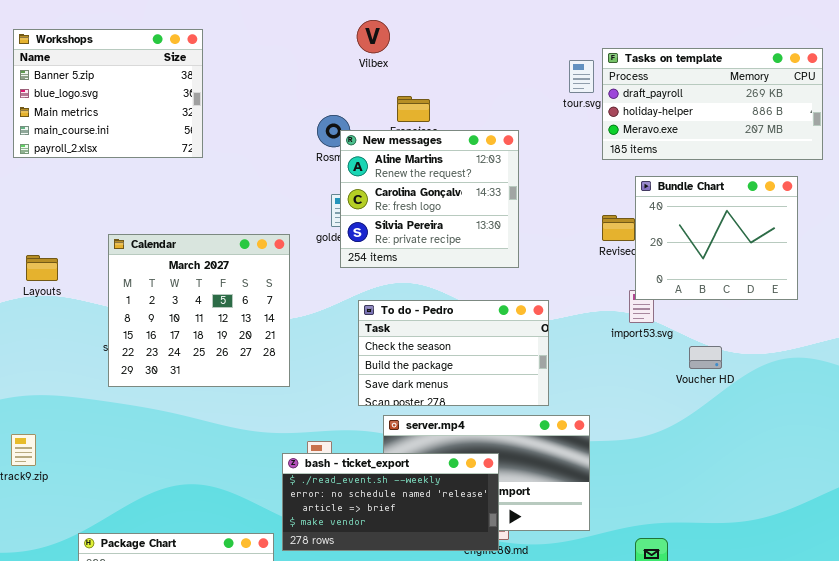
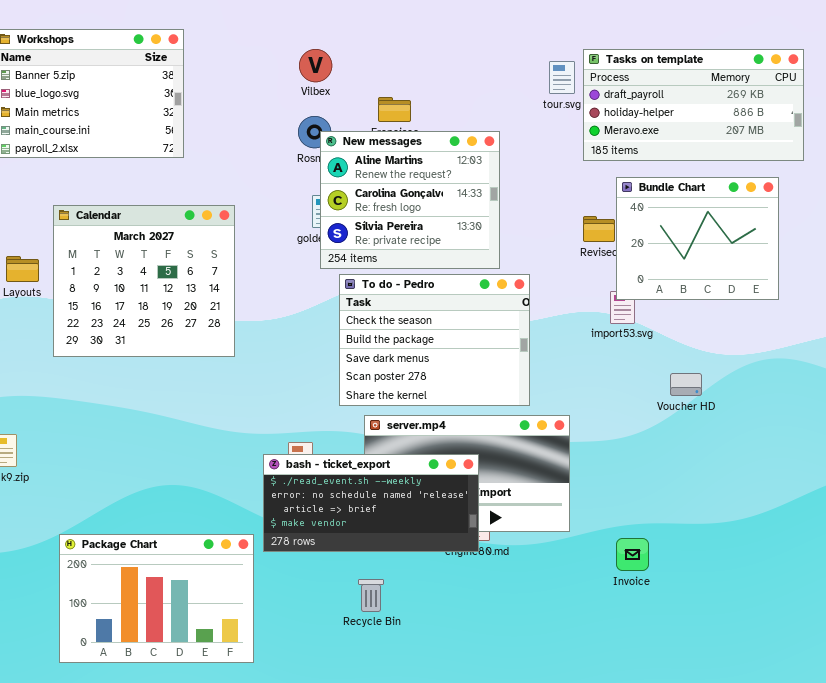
Vilbex: [357,20,390,53] -> [299,49,332,82], moved
Calendar: [108,234,290,387] -> [53,205,235,357], moved
To do - Pedro: [358,300,549,406] -> [339,274,530,406], resized
Voucher HD: [689,346,722,369] -> [670,373,702,396], moved

